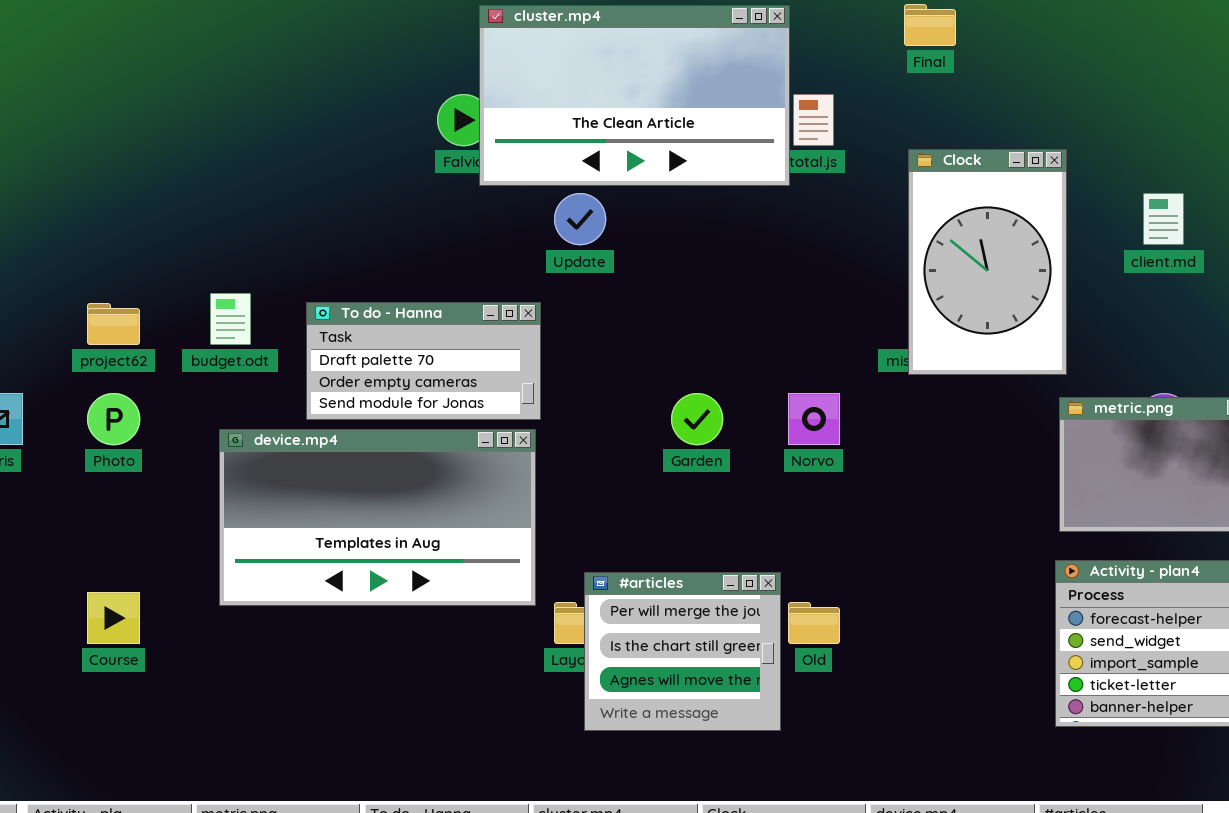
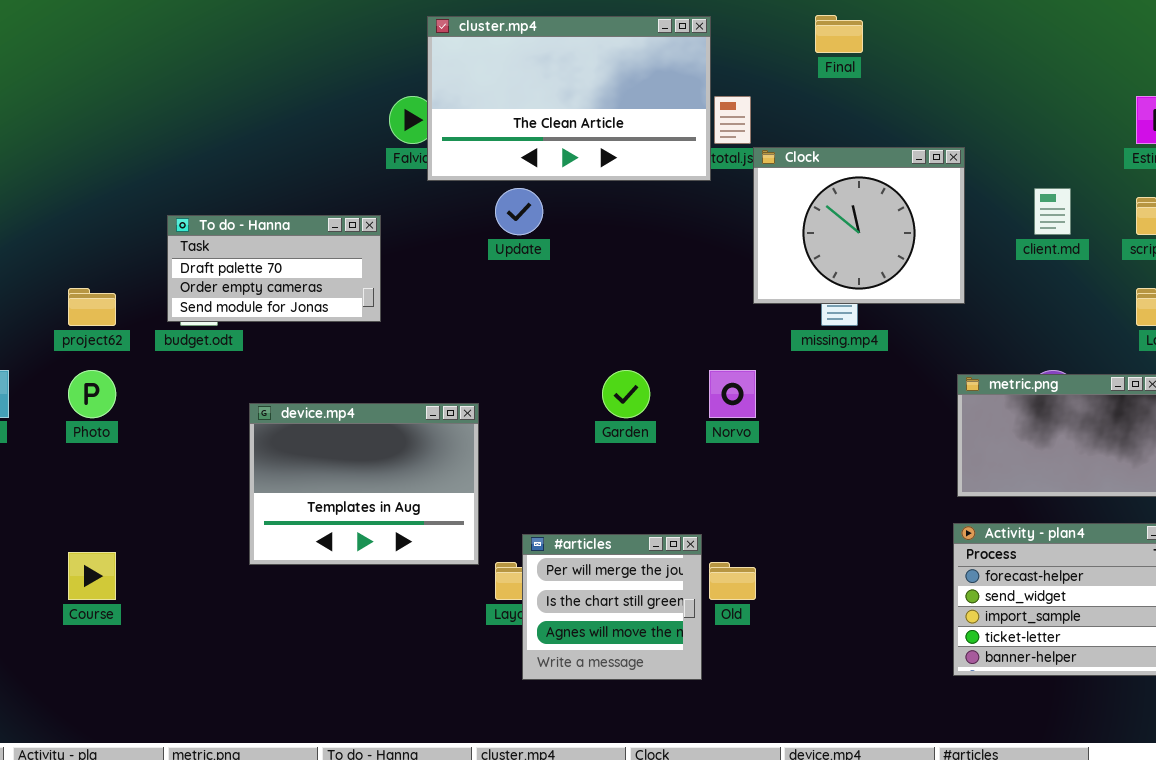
Clock: [908,149,1067,375] -> [753,147,965,304], resized
To do - Hanna: [306,302,541,420] -> [167,215,381,322], moved
device.mp4: [219,429,536,606] -> [249,403,479,565], resized

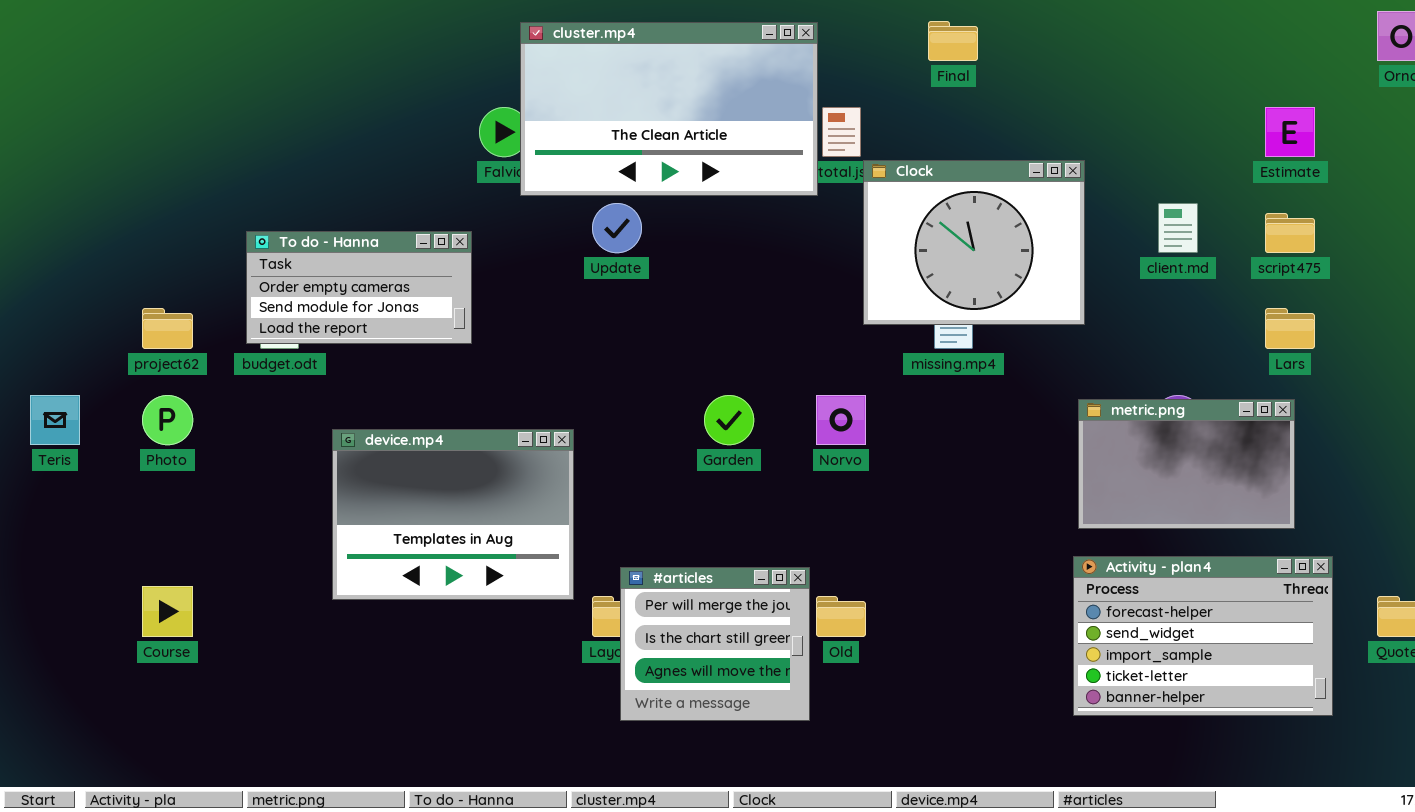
To do - Hanna: [167,215,381,322] -> [246,231,472,344], scrolled down 1 row

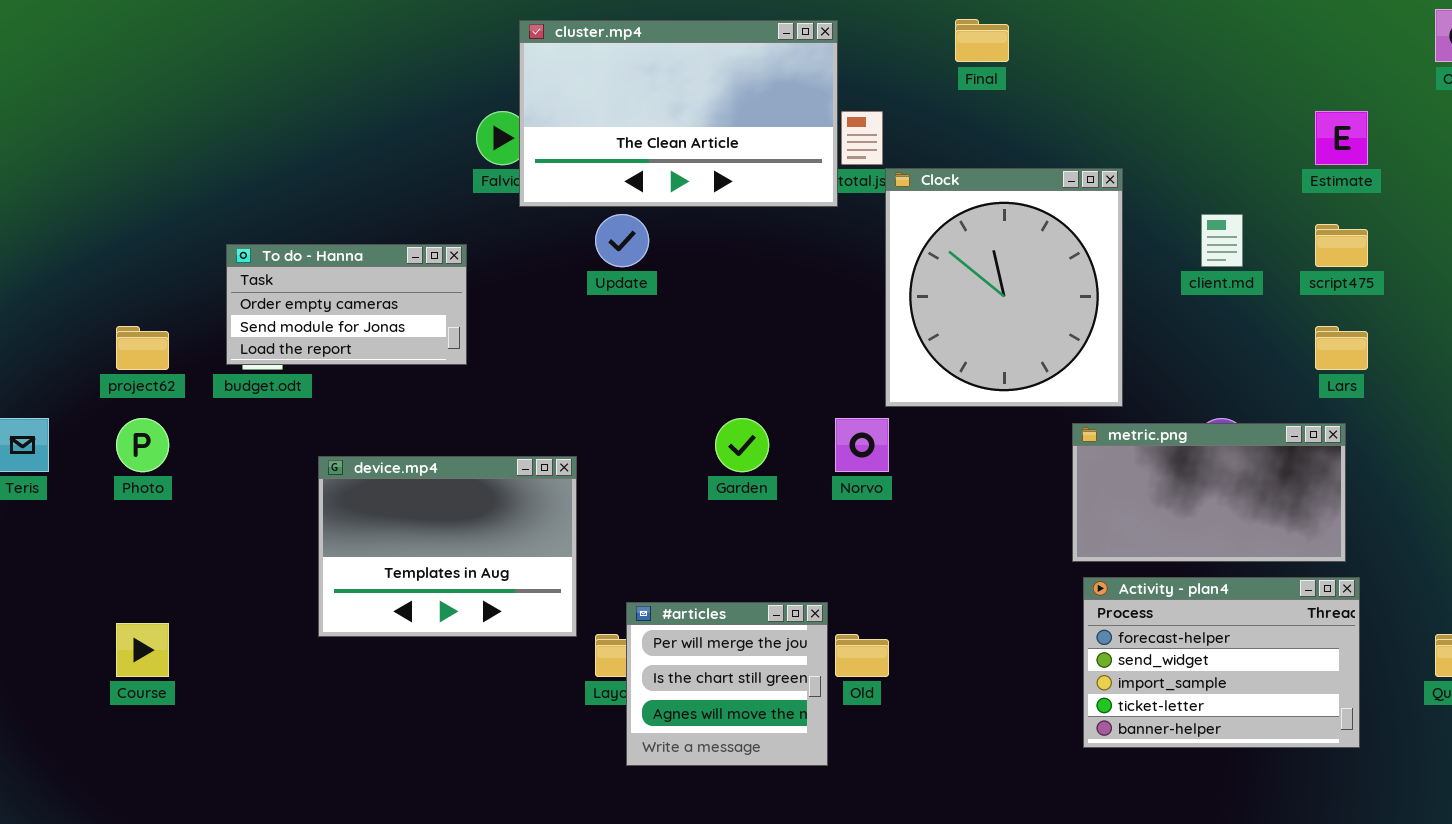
Clock: [863,160,1085,325] -> [885,168,1123,407], resized
metric.png: [1078,399,1295,529] -> [1072,423,1346,562], resized
Activity - plan4: [1073,556,1333,716] -> [1083,577,1360,748], moved

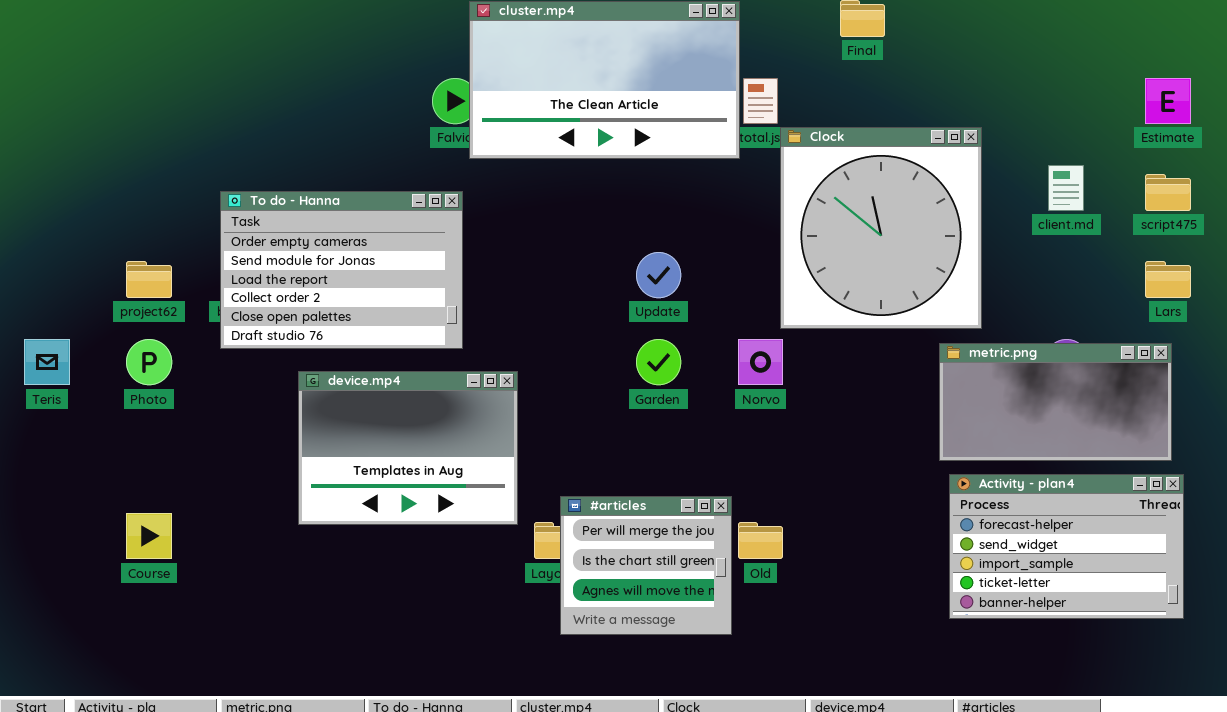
Update: [595,214,649,267] -> [636,252,681,298], moved
To do - Hanna: [226,244,467,365] -> [220,191,463,349], resized

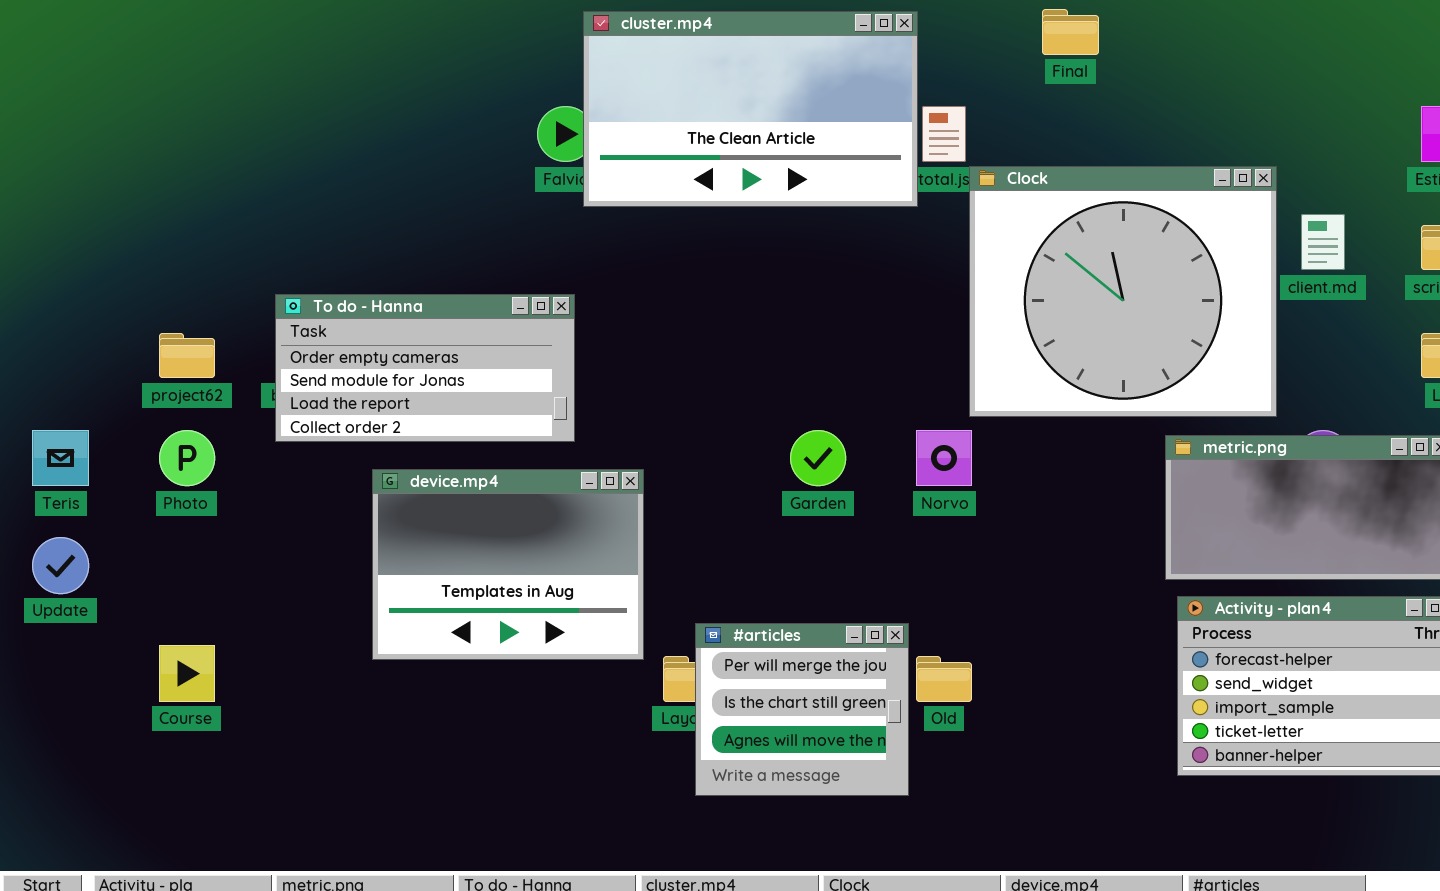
Clock: [780,127,982,329] -> [969,166,1277,417], resized
To do - Hanna: [220,191,463,349] -> [275,294,575,442], resized
Update: [636,252,681,298] -> [32,537,89,594], moved

